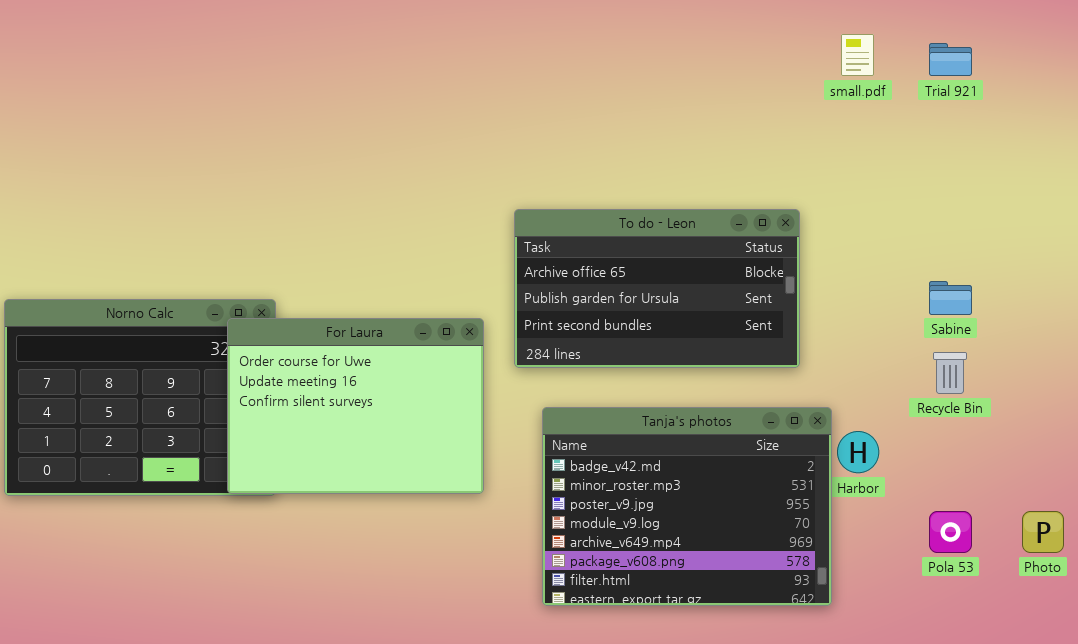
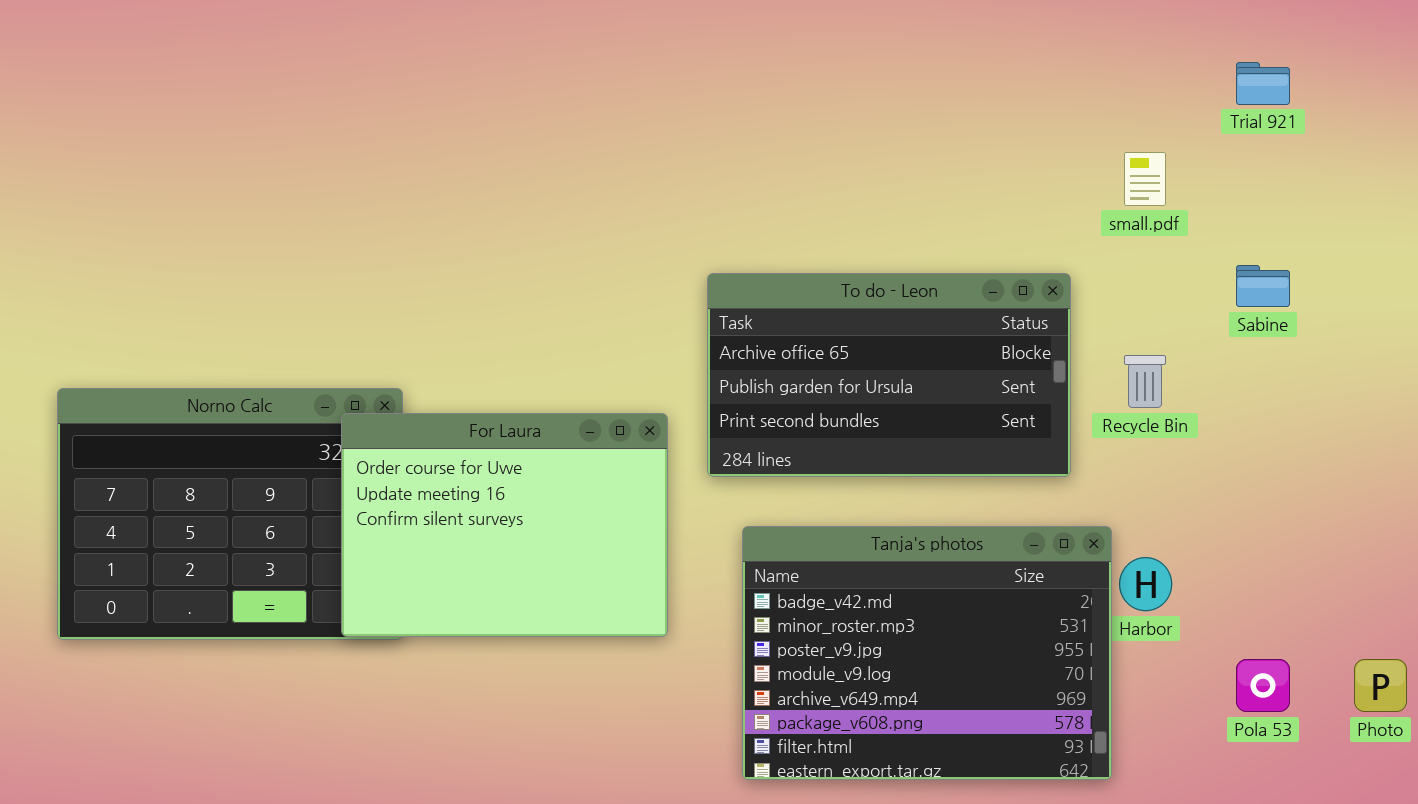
small.pdf: [841,34,874,76] -> [1124,152,1166,206], moved
Sabine: [929,281,972,315] -> [1236,265,1290,307], moved
Recycle Bin: [933,352,967,394] -> [1124,355,1166,408], moved

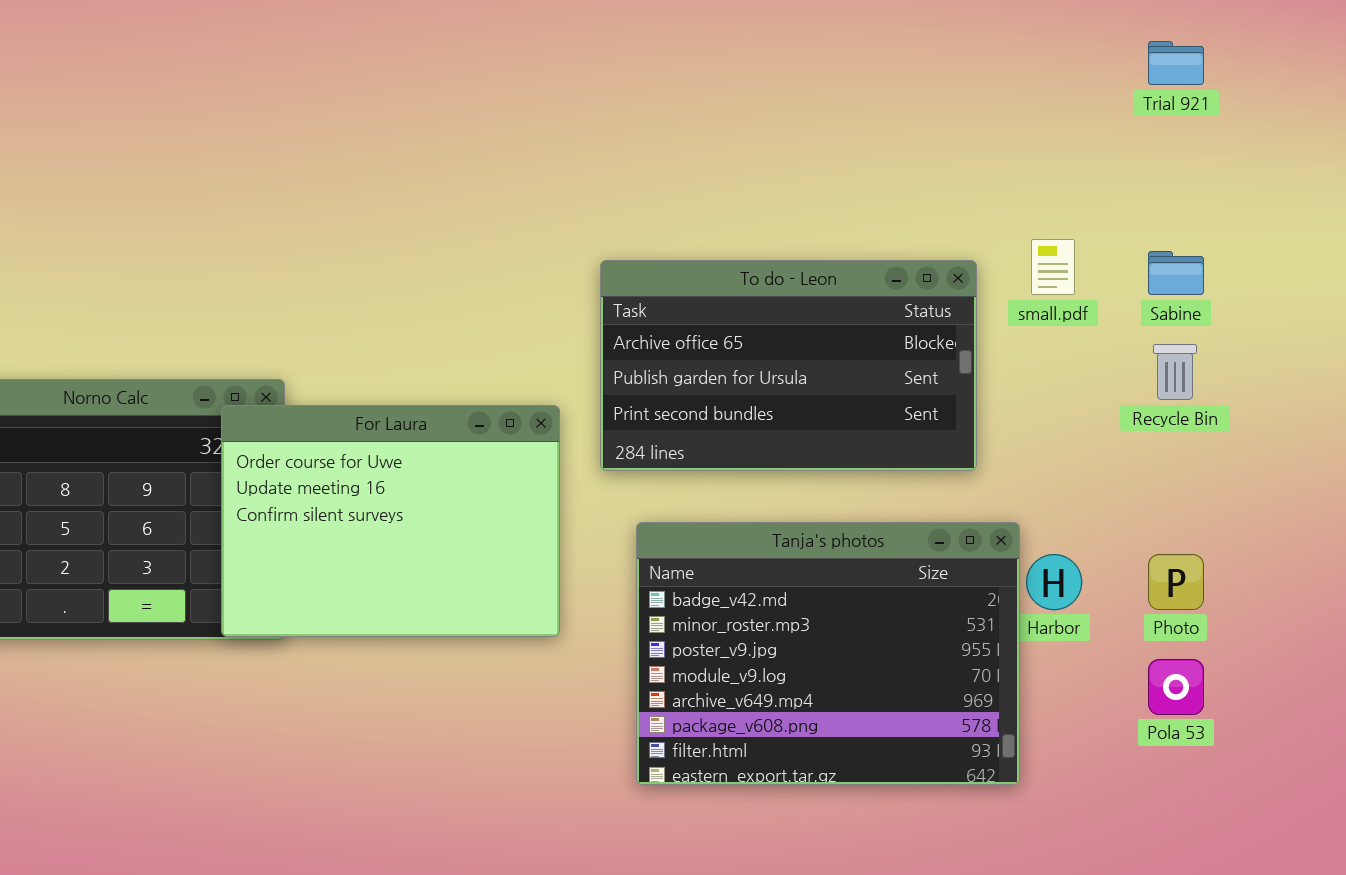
small.pdf: [1124,152,1166,206] -> [1031,239,1075,295], moved
Recycle Bin: [1124,355,1166,408] -> [1153,344,1197,400], moved
Photo: [1354,659,1407,712] -> [1148,554,1204,610], moved

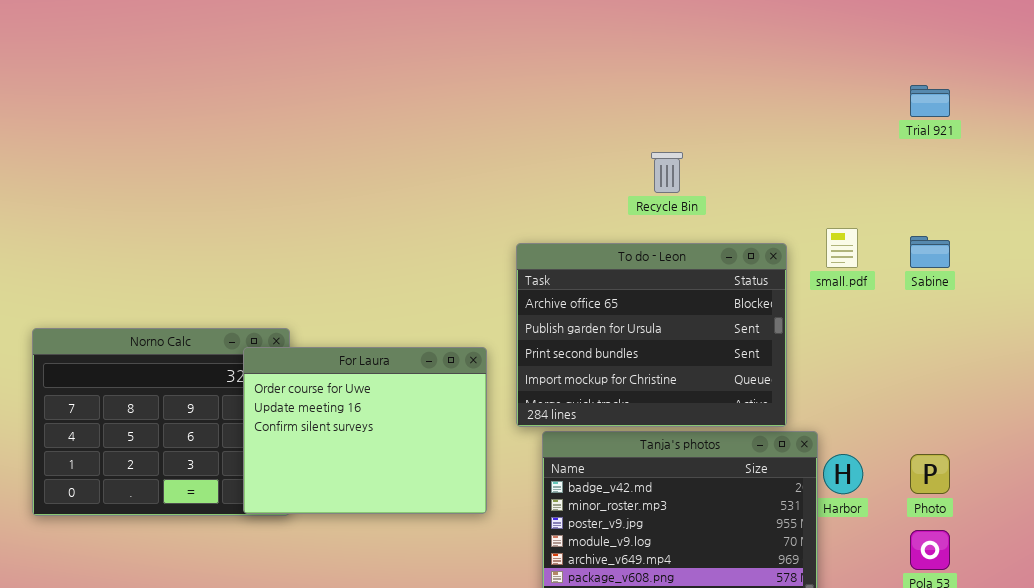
To do - Leon: [600,260,977,471] -> [516,243,787,427], resized
Recycle Bin: [1153,344,1197,400] -> [651,152,683,193], moved

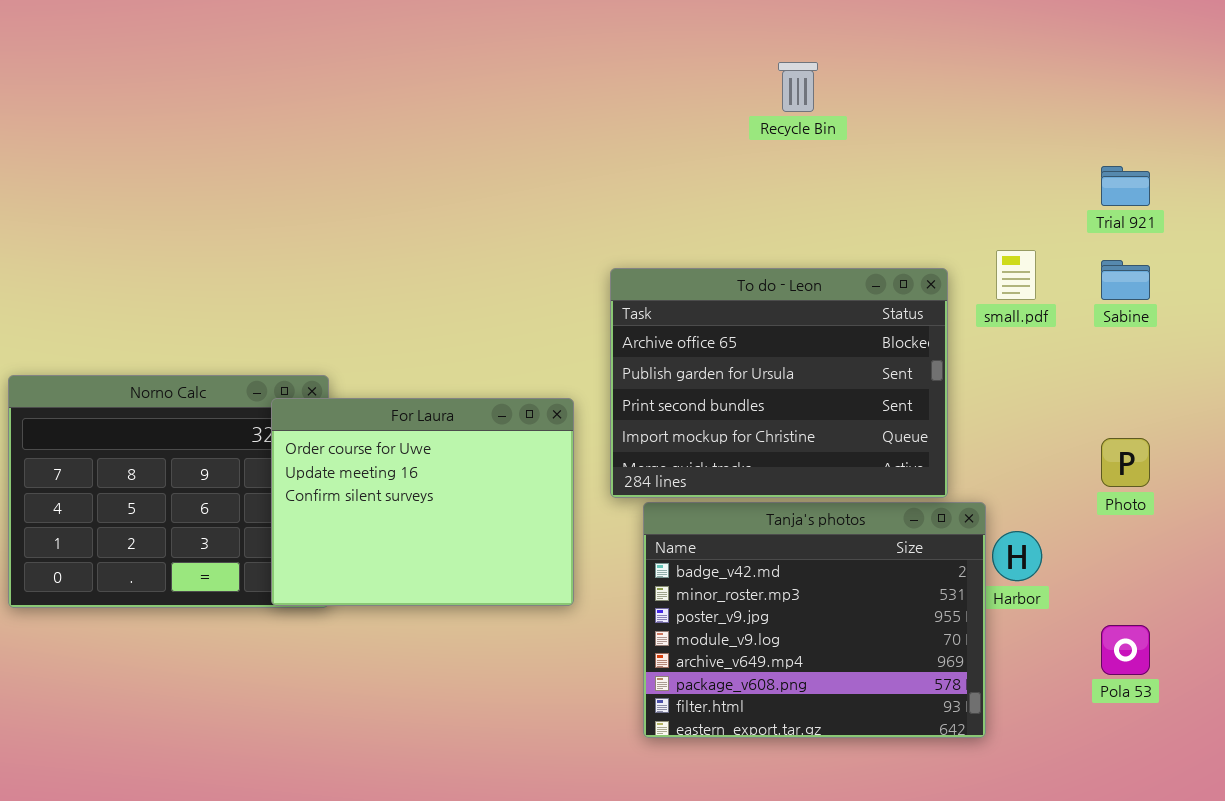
Trial 921: [910,85,950,117] -> [1101,166,1150,206], moved
Recycle Bin: [651,152,683,193] -> [778,62,818,112], moved
Photo: [910,454,950,494] -> [1101,438,1150,487], moved

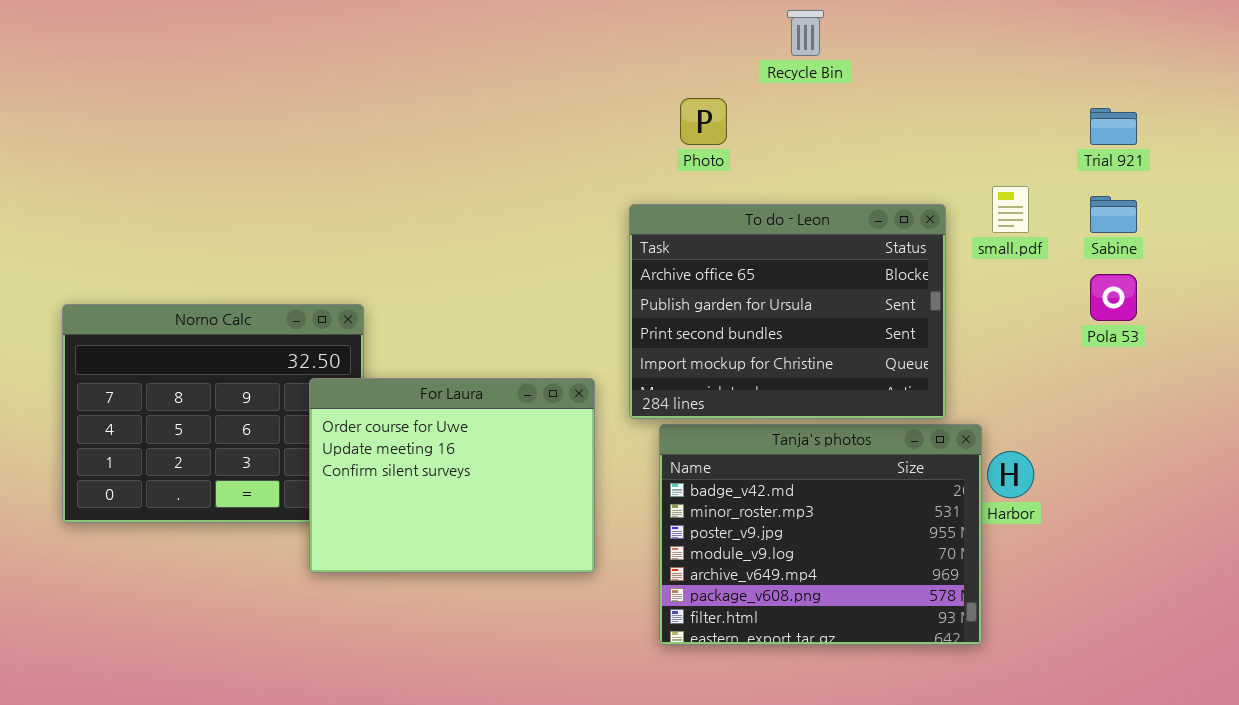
For Laura: [271,398,574,606] -> [309,378,595,573], moved
Photo: [1101,438,1150,487] -> [680,98,727,145], moved
Pola 53: [1101,625,1150,675] -> [1090,274,1137,321], moved

